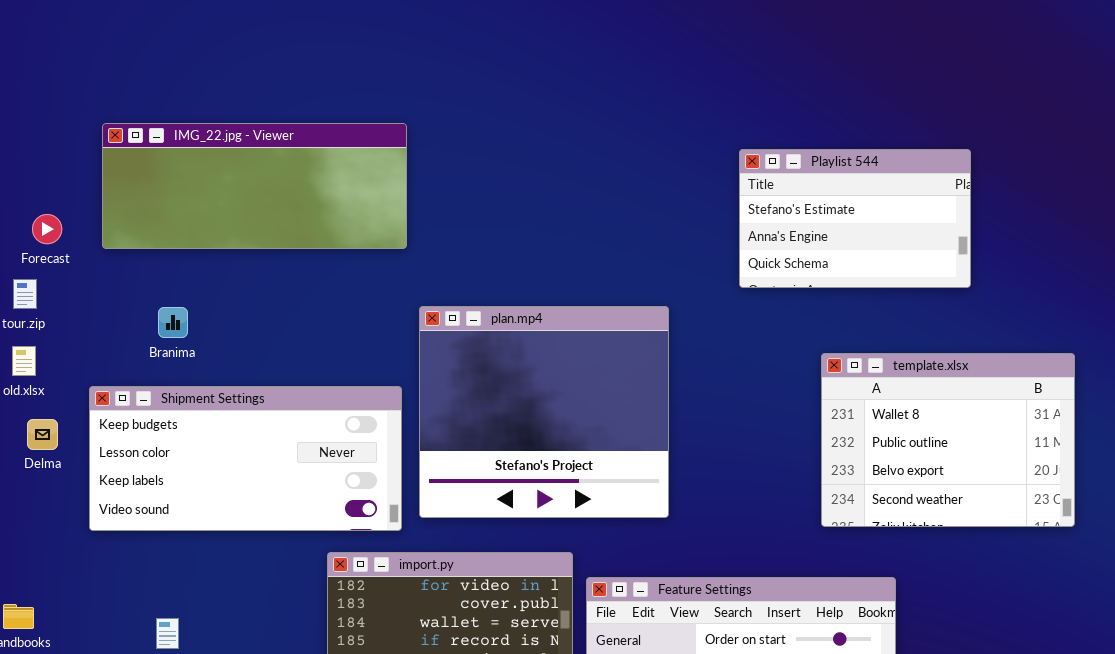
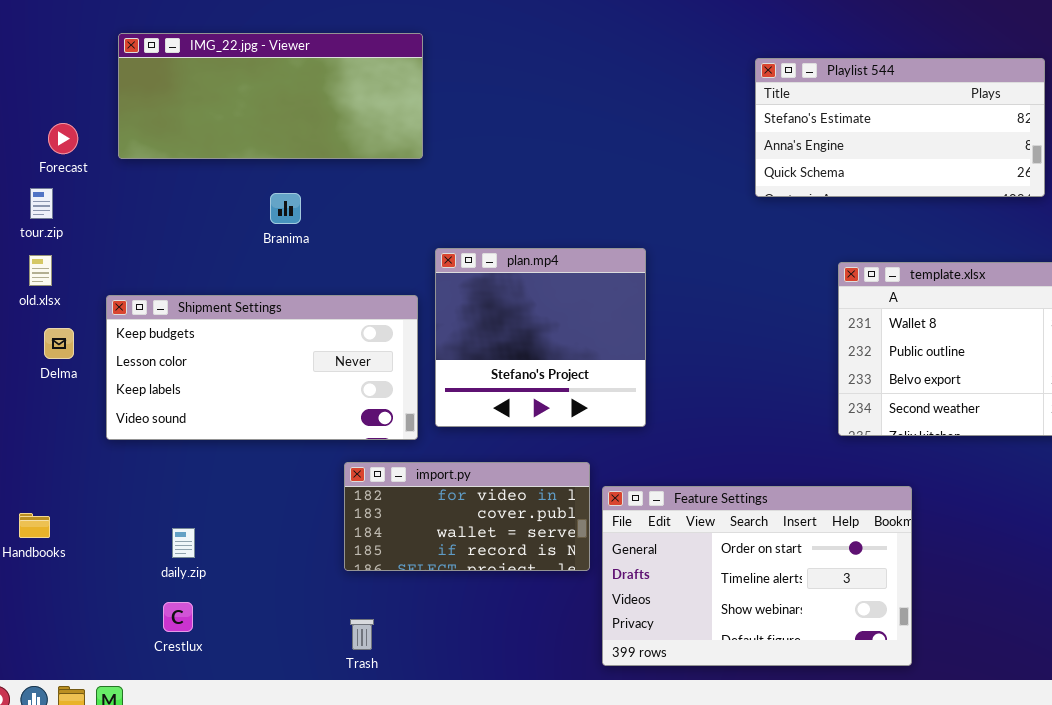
Playlist 544: [739,149,971,288] -> [755,58,1045,197], resized
plan.mp4: [419,306,669,518] -> [435,248,646,427], resized
Branima: [158,307,188,338] -> [270,193,301,224], moved

